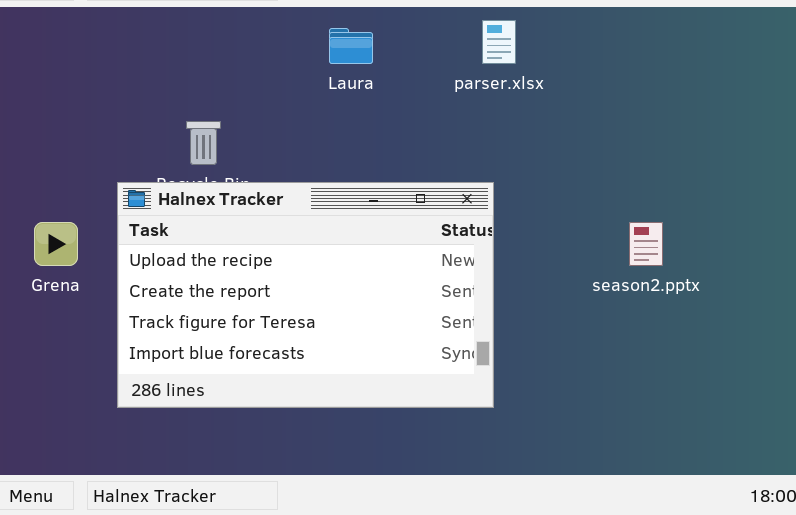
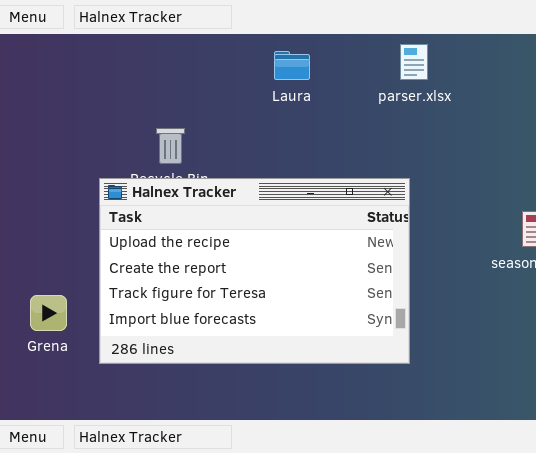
Grena: [34,222,78,266] -> [30,295,67,331], moved

